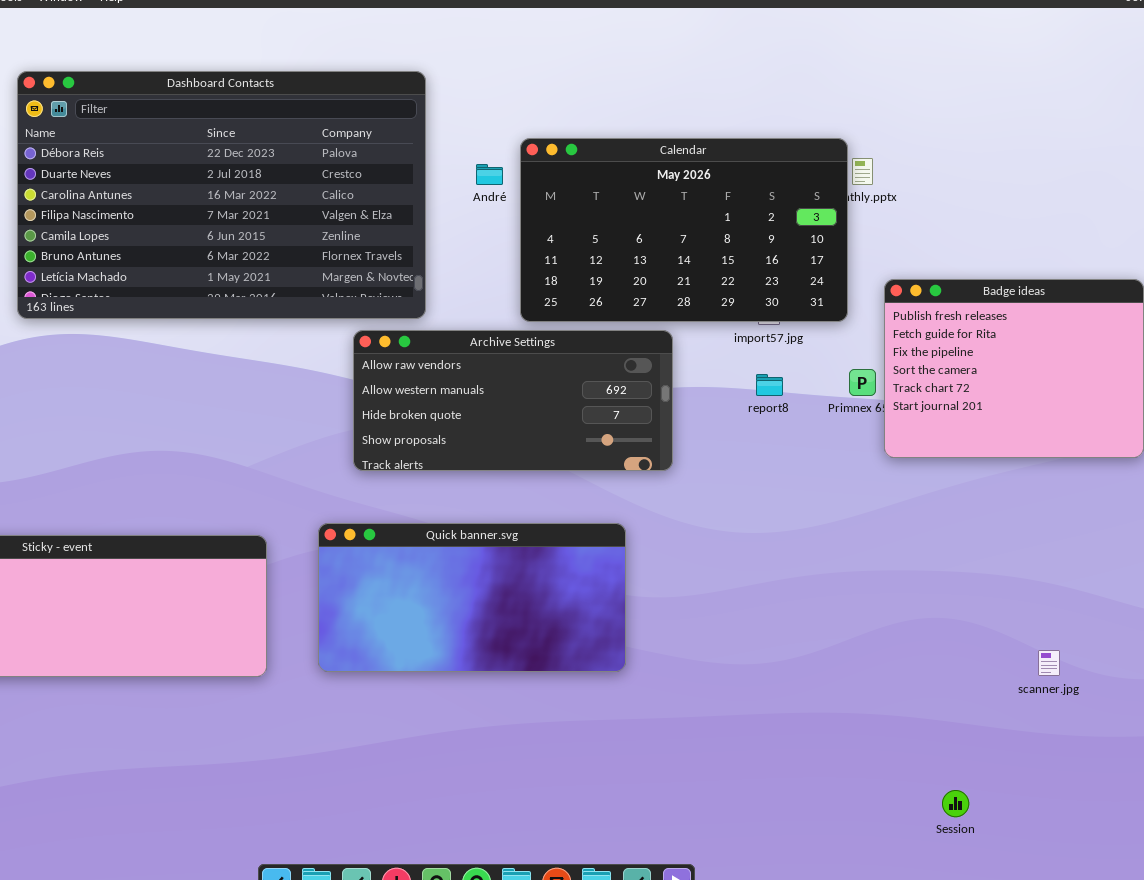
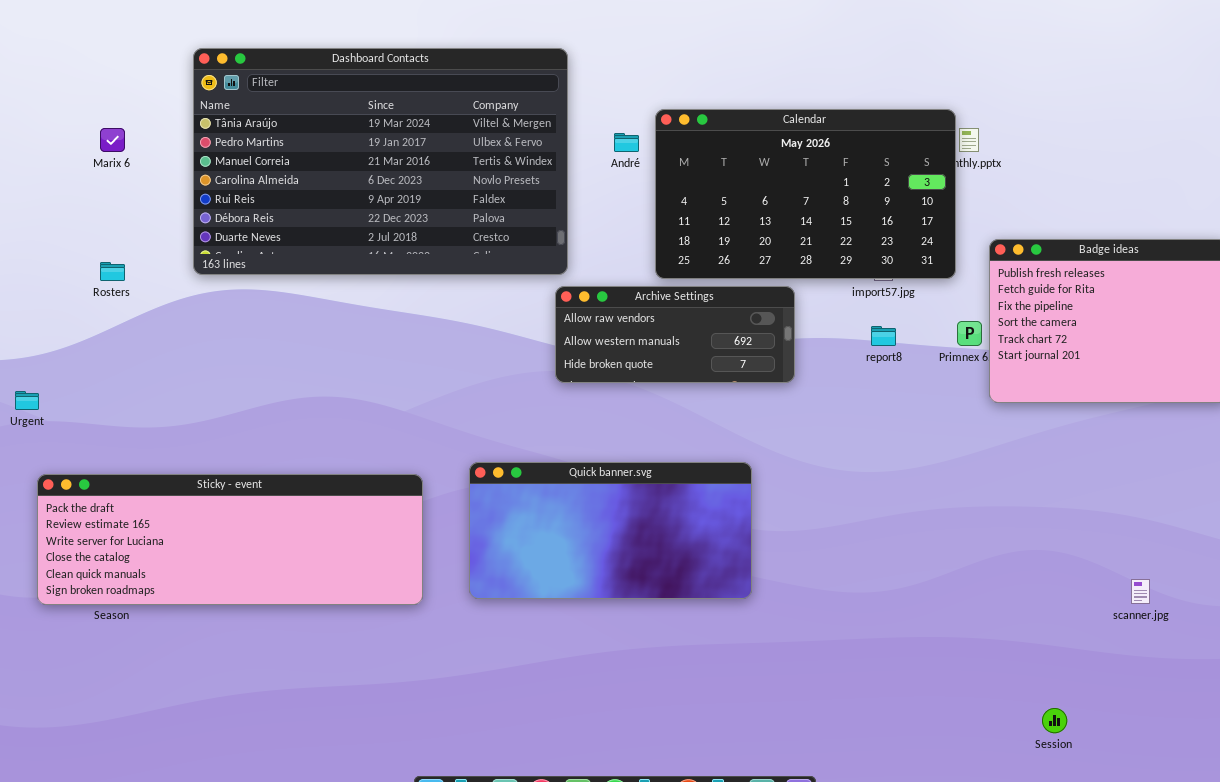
Dashboard Contacts: [17,71,426,319] -> [193,48,568,275], scrolled up 5 rows
Archive Settings: [353,330,673,471] -> [555,286,795,383], resized

